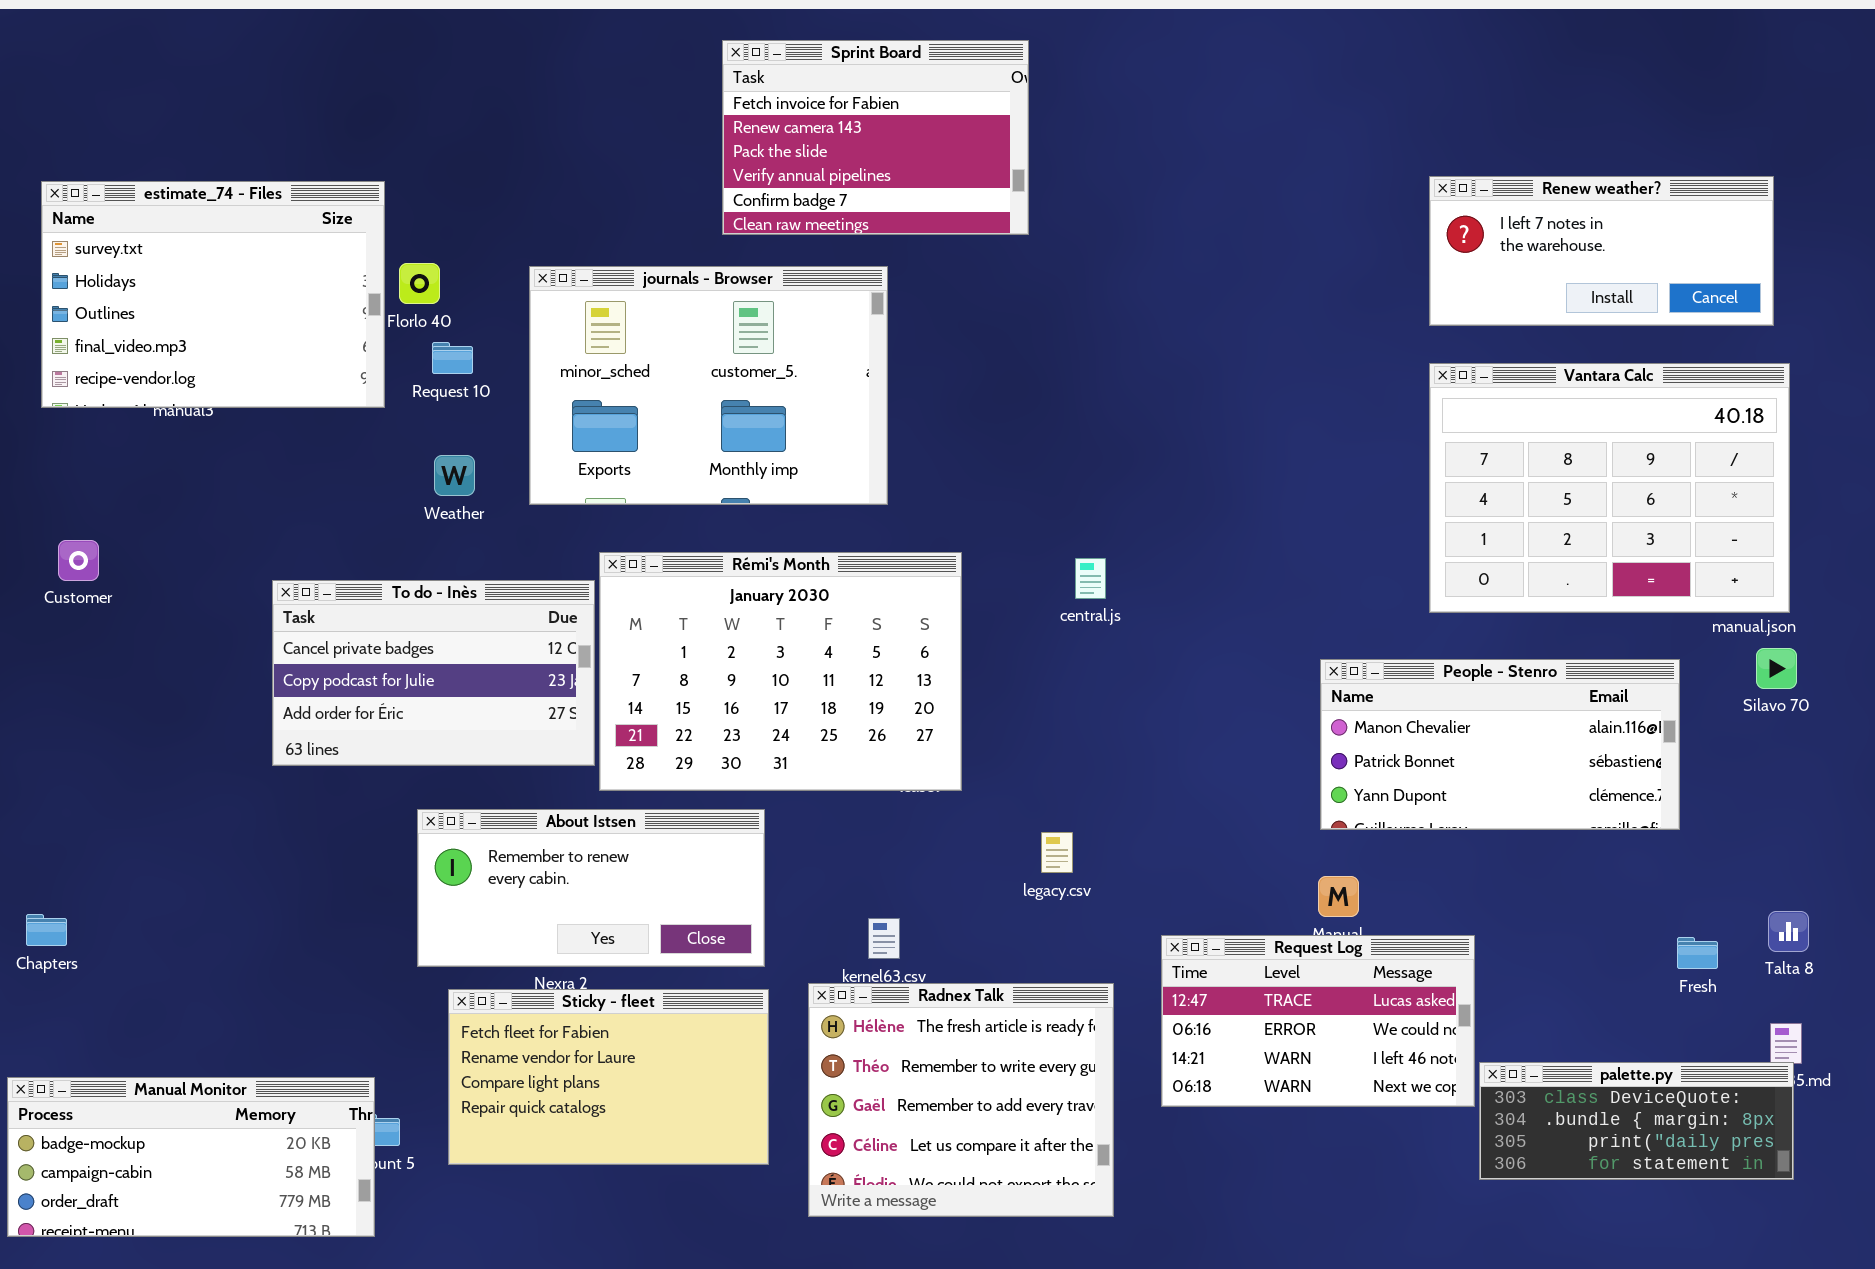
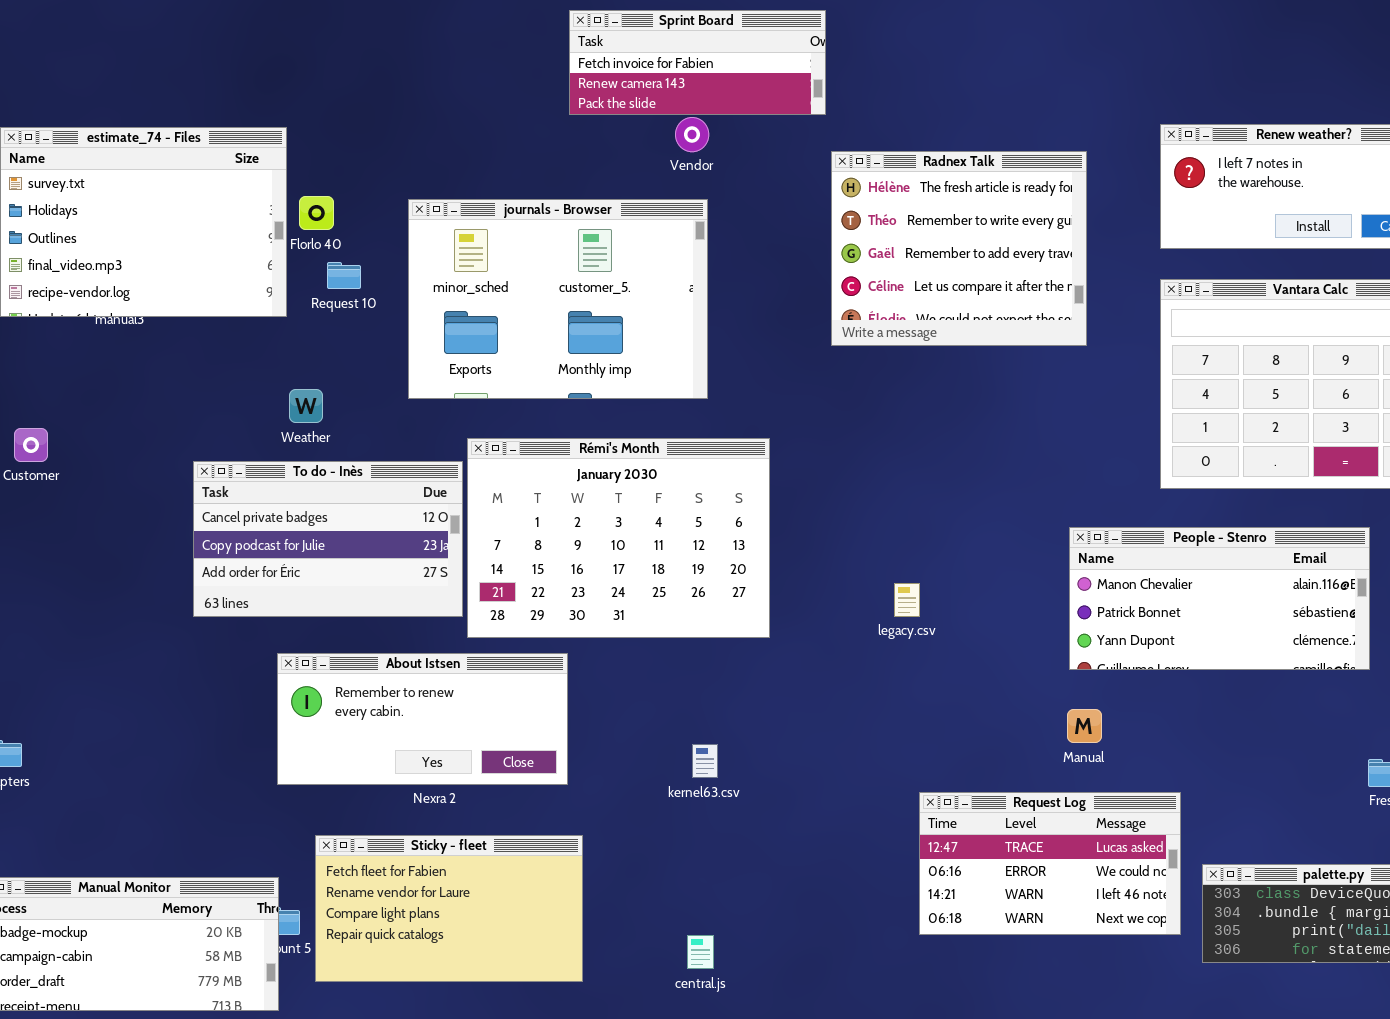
Sprint Board: [722,40,1029,235] -> [569,10,826,115], resized
Weather: [434,455,475,496] -> [289,389,323,423], moved
central.js: [1075,558,1106,599] -> [687,935,714,969], moved
About Istsen: [417,809,765,967] -> [277,653,568,785], moved
legacy.csv: [1041,832,1073,873] -> [894,583,920,617], moved
Request Log: [1161,935,1475,1107] -> [919,792,1181,935], moved
Radnex Talk: [808,983,1114,1217] -> [831,151,1087,346], moved
Sticky - fleet: [448,989,769,1165] -> [315,835,583,982], moved

